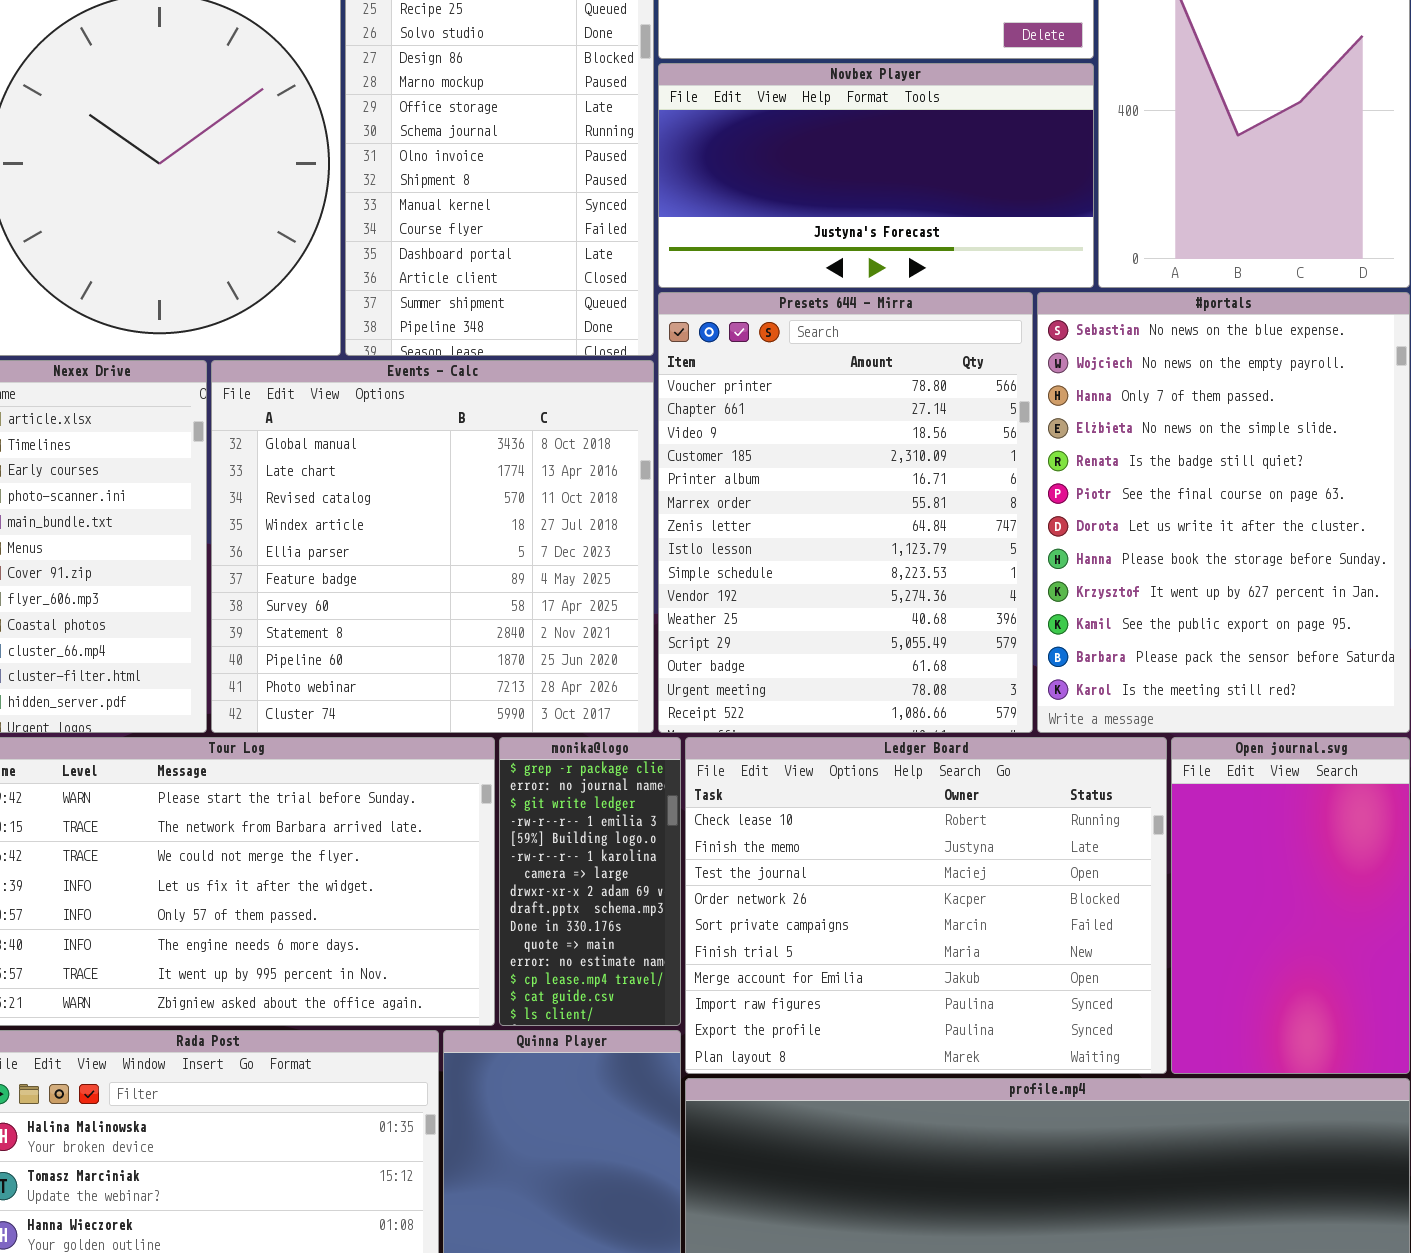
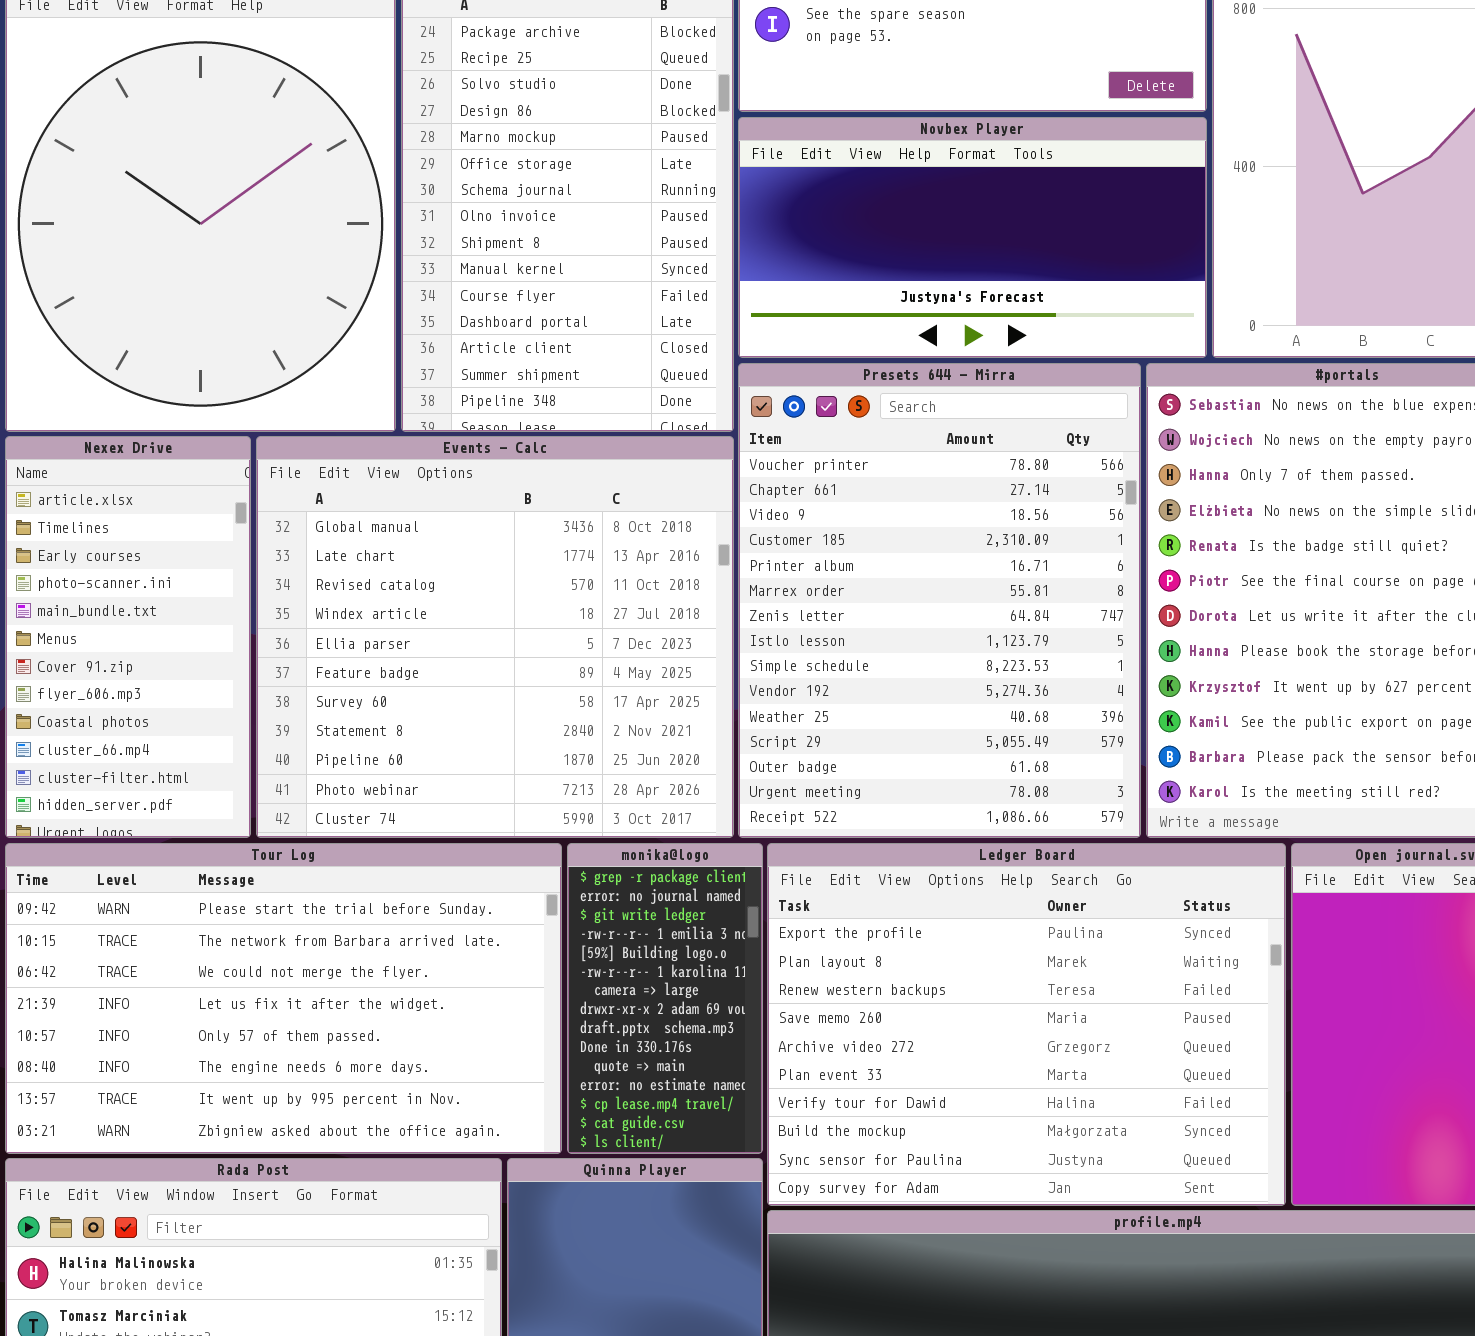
Ledger Board: [685,737,1167,1074] -> [767,843,1286,1206], scrolled down 8 rows

